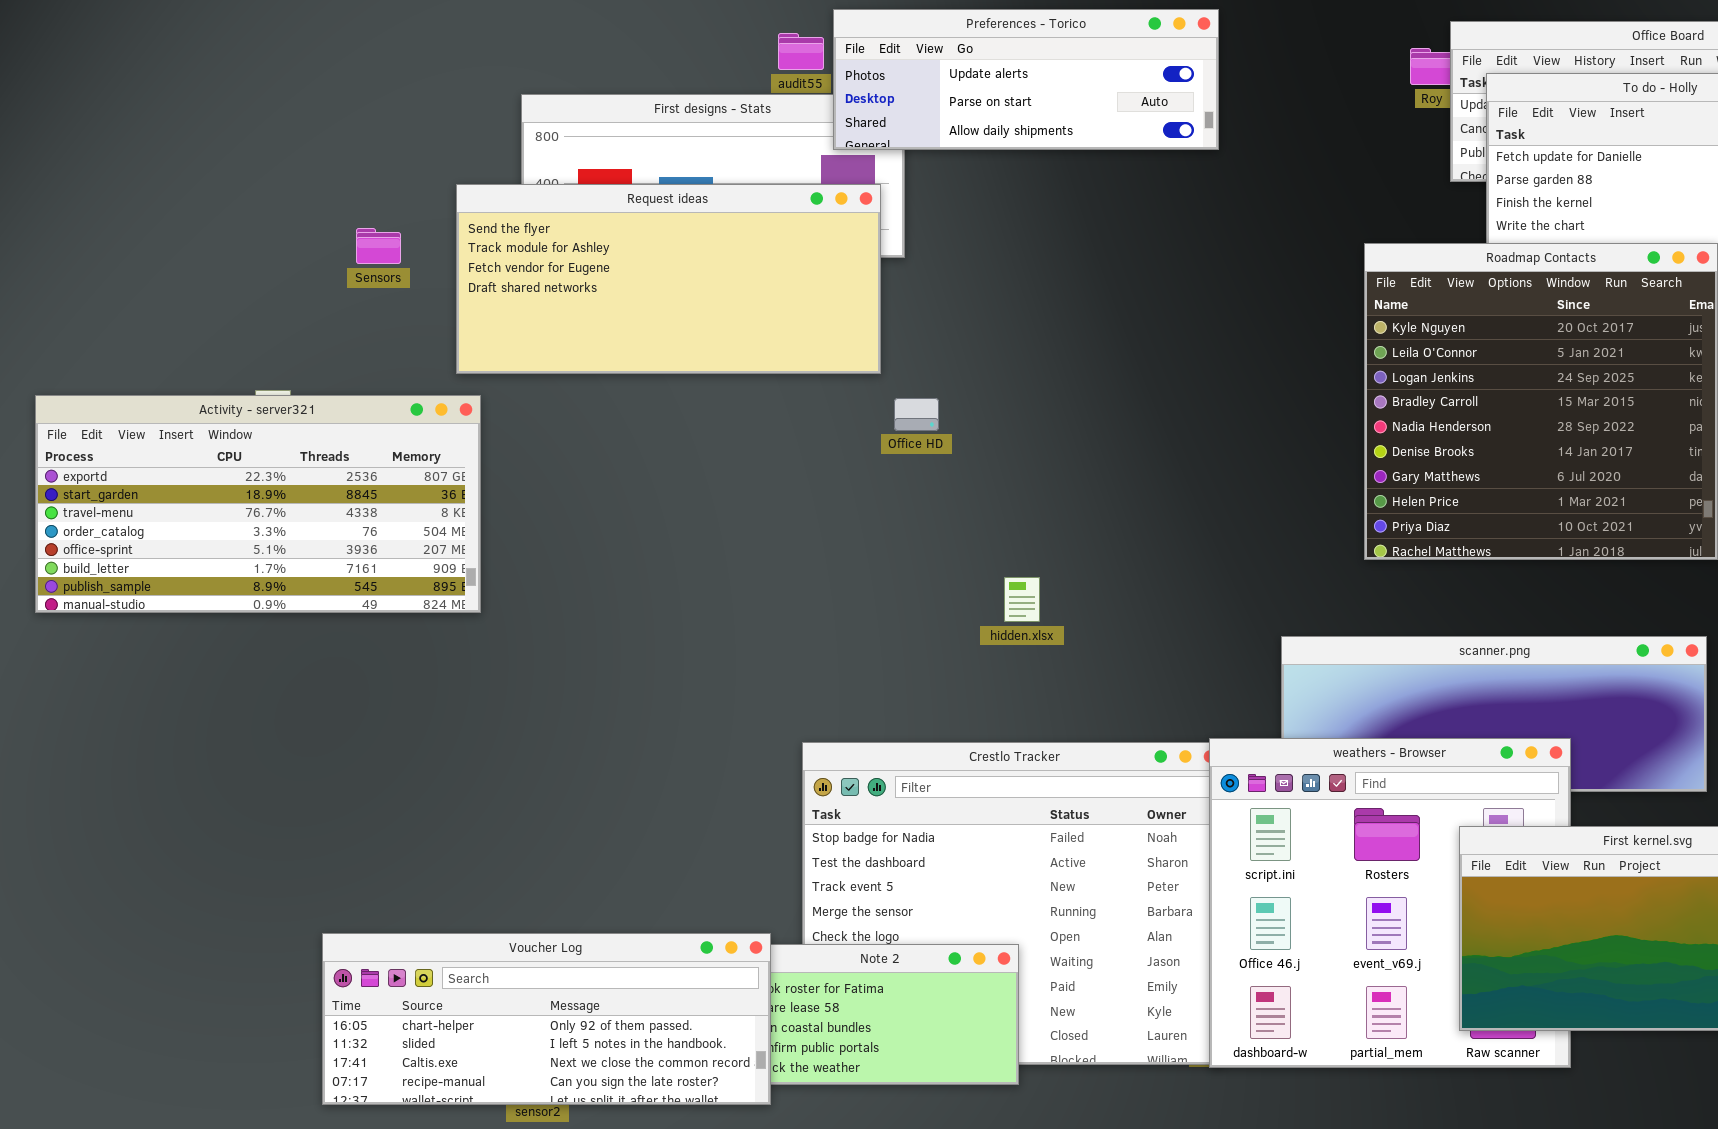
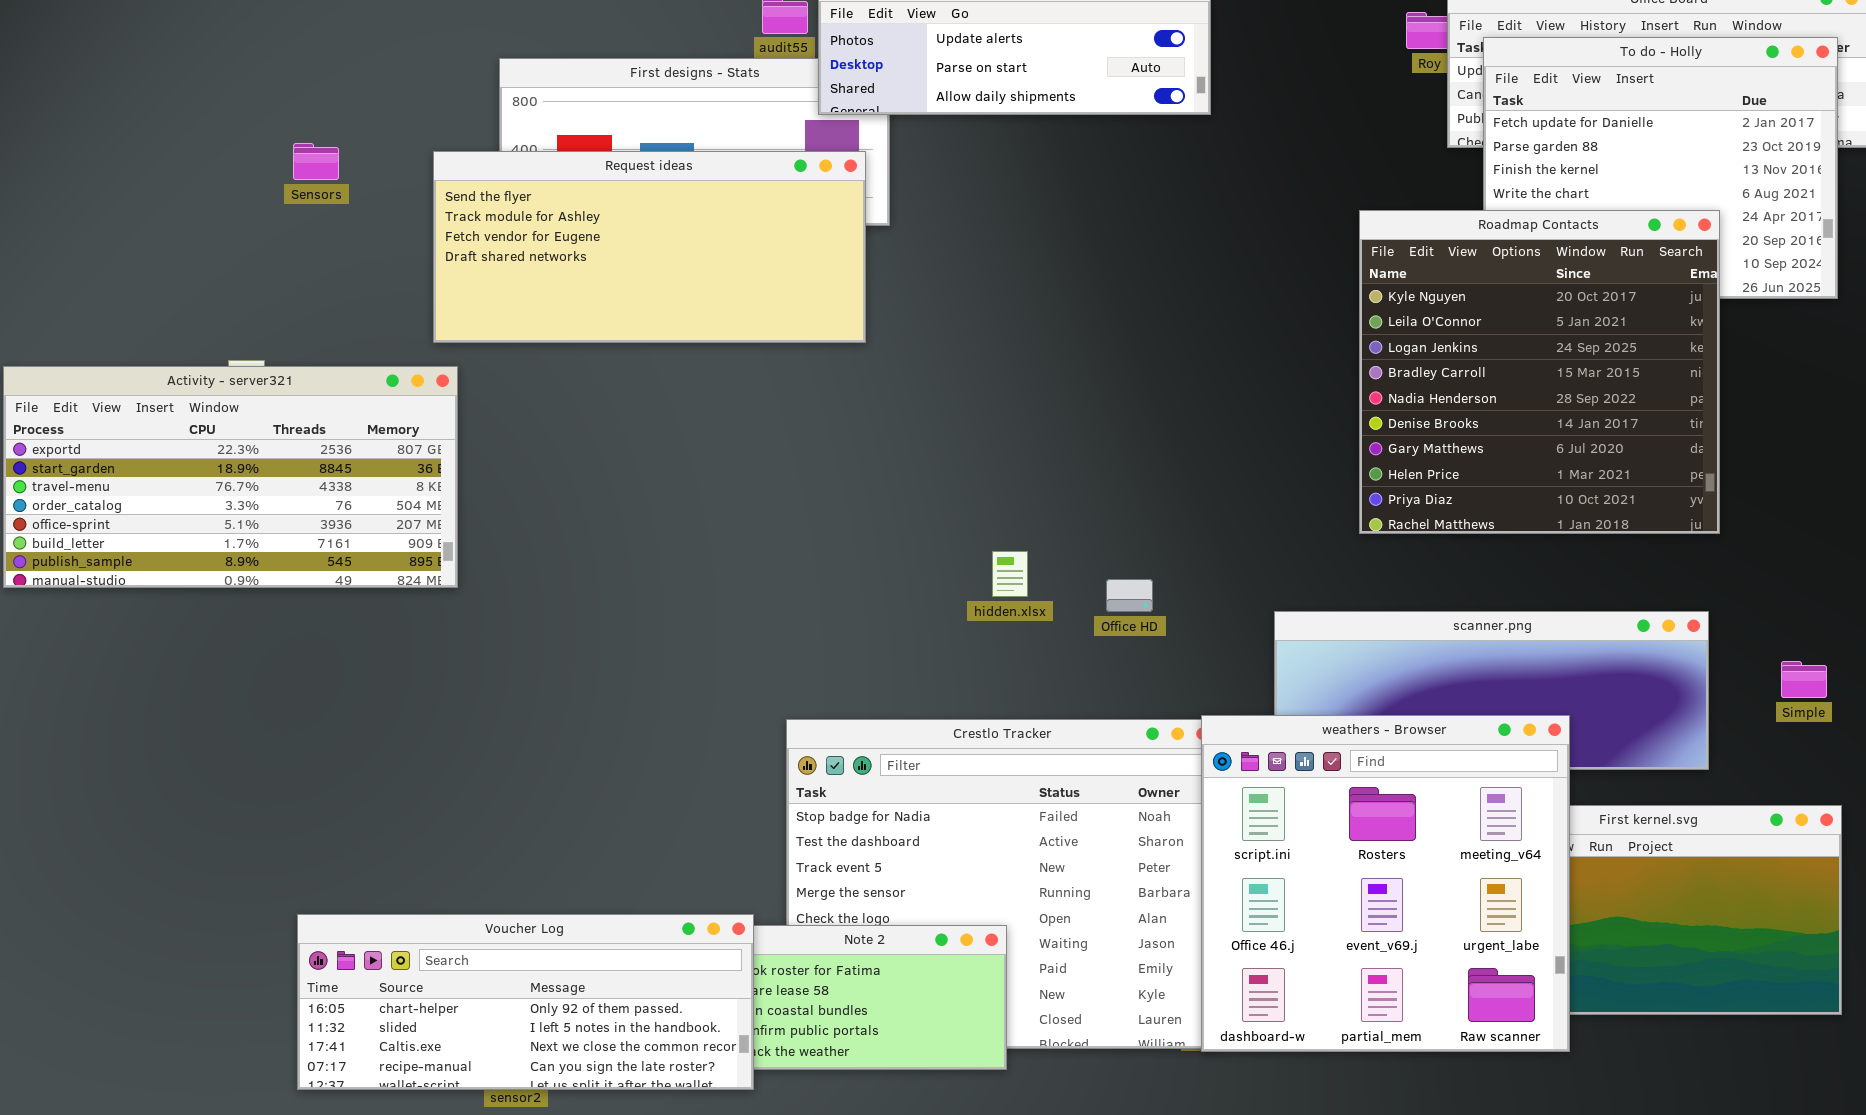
Sensors: [356,228,401,264] -> [293,143,339,180], moved
Office HD: [894,398,939,431] -> [1106,579,1153,612], moved
weathers - Browser: [1209,738,1571,1068] -> [1201,715,1570,1052], raised

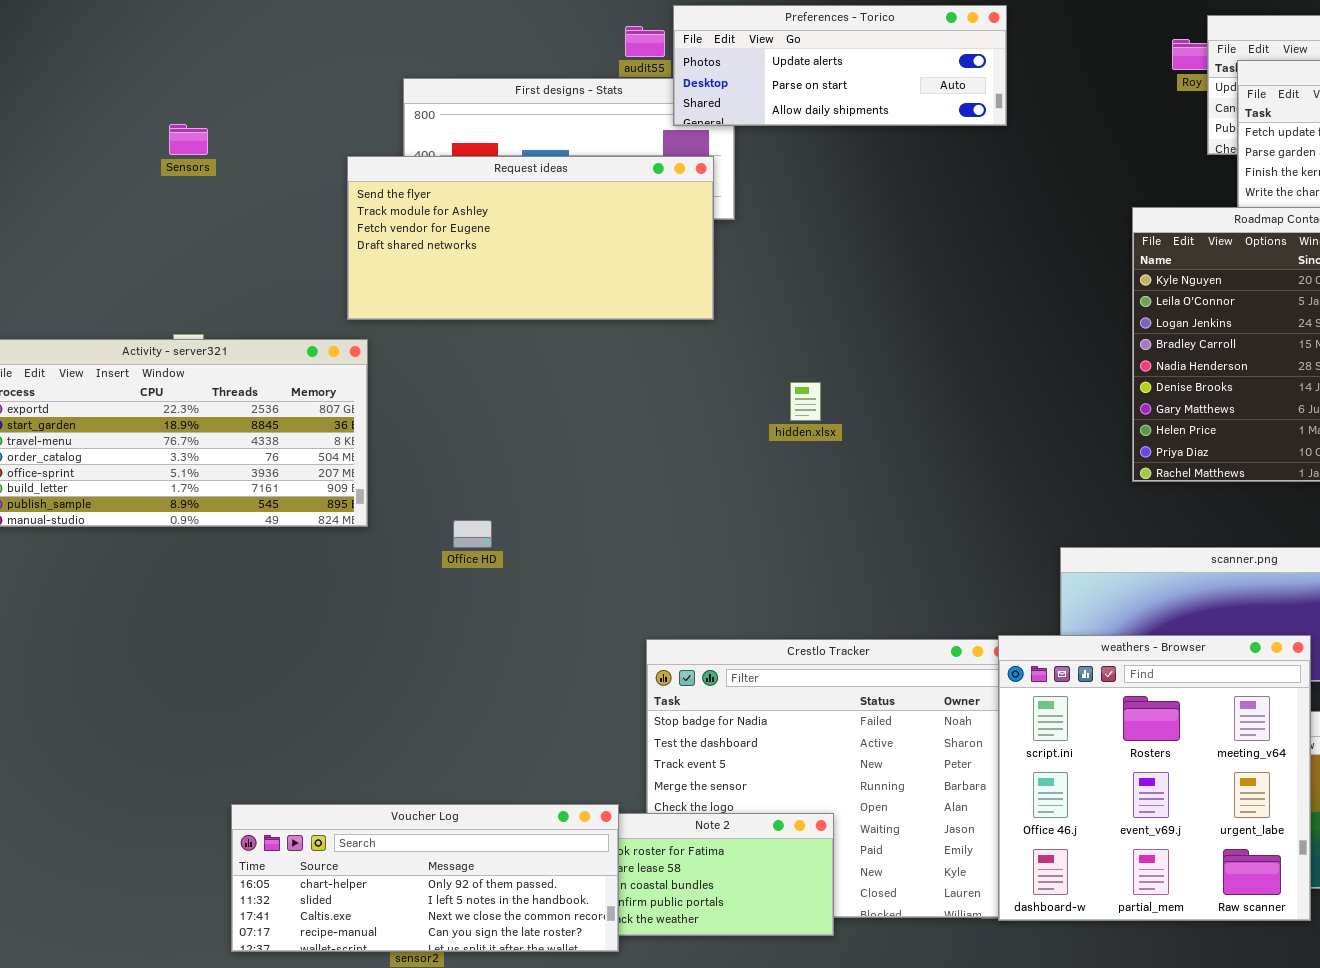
Sensors: [293,143,339,180] -> [169,124,208,155], moved
hidden.xlsx: [992,551,1028,597] -> [790,382,821,421], moved
Office HD: [1106,579,1153,612] -> [453,520,492,548], moved

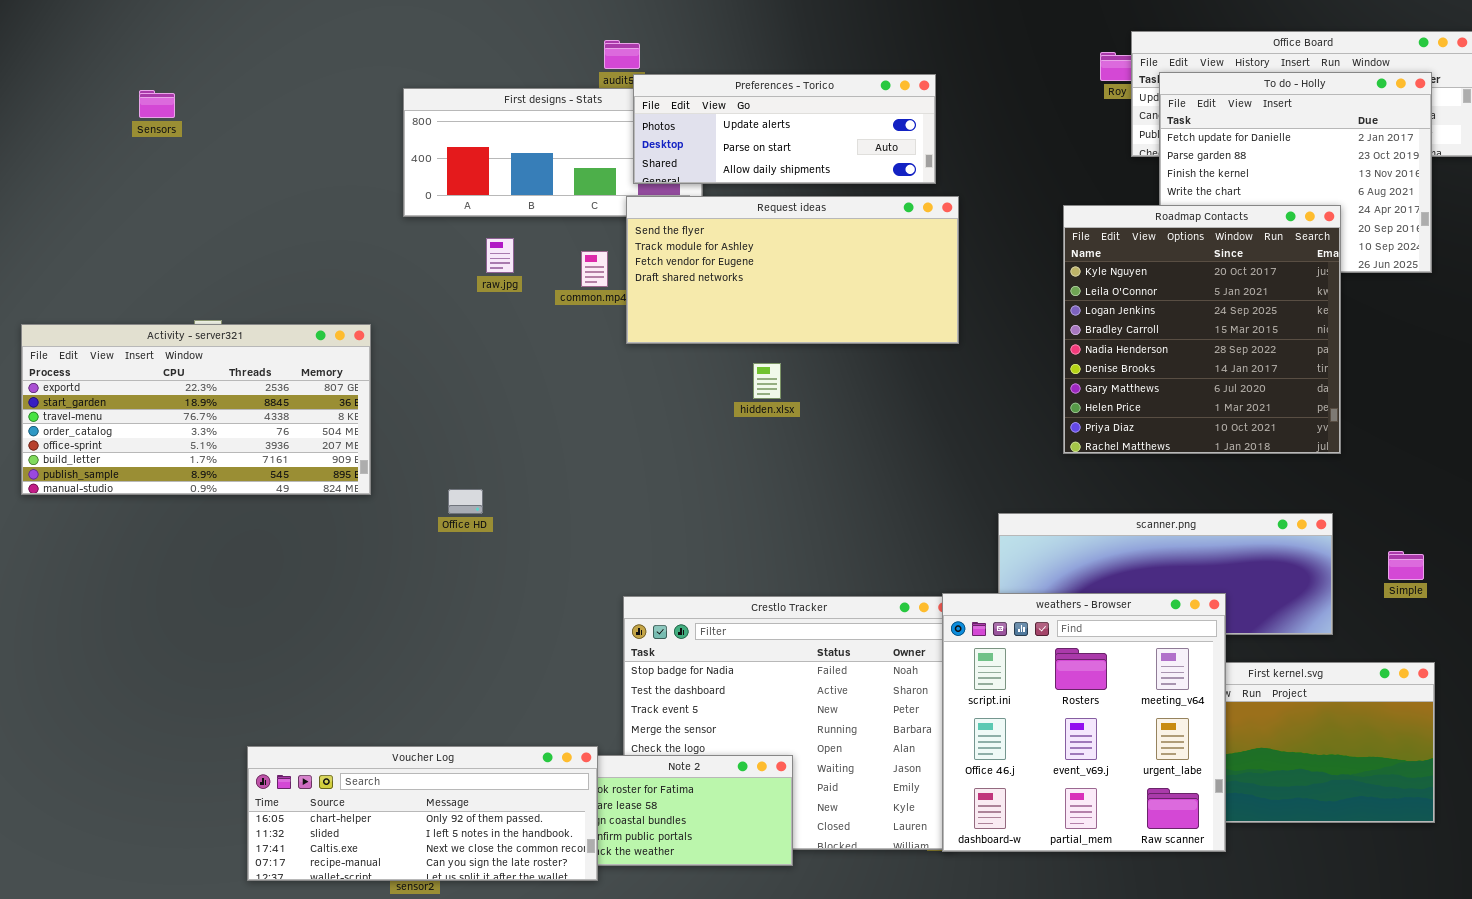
Preferences - Torico: [673,5,1007,126] -> [633,74,936,184], moved
Sensors: [169,124,208,155] -> [139,90,175,118], moved
Request ideas: [347,156,714,320] -> [626,196,959,344], moved

